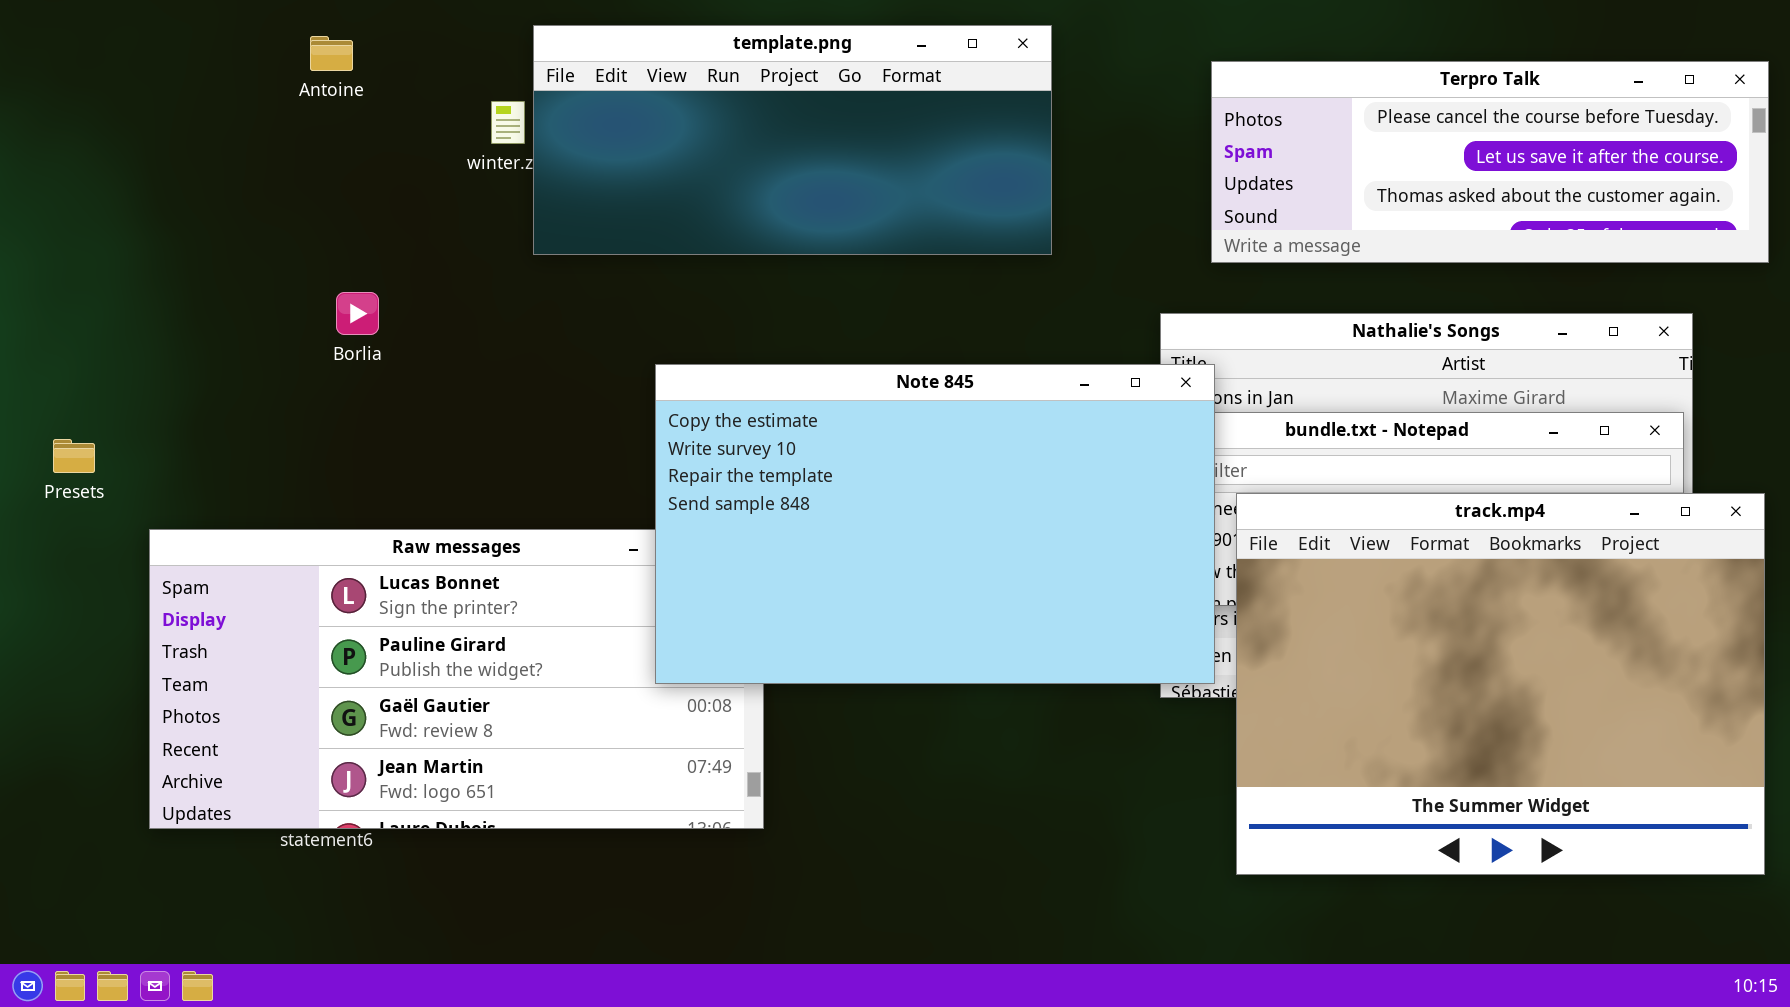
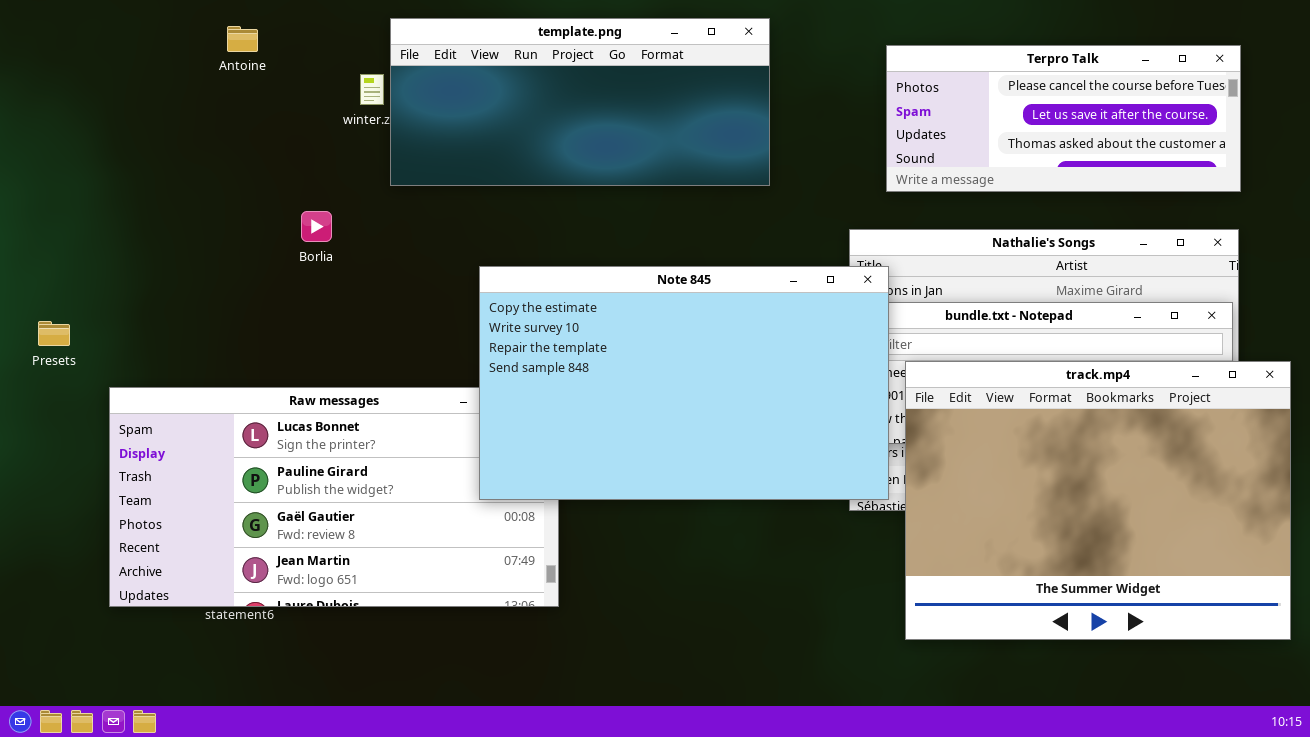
Terpro Talk: [1211,61,1769,263] -> [886,45,1241,192], resized
Borlia: [336,292,379,335] -> [301,211,332,242], moved

